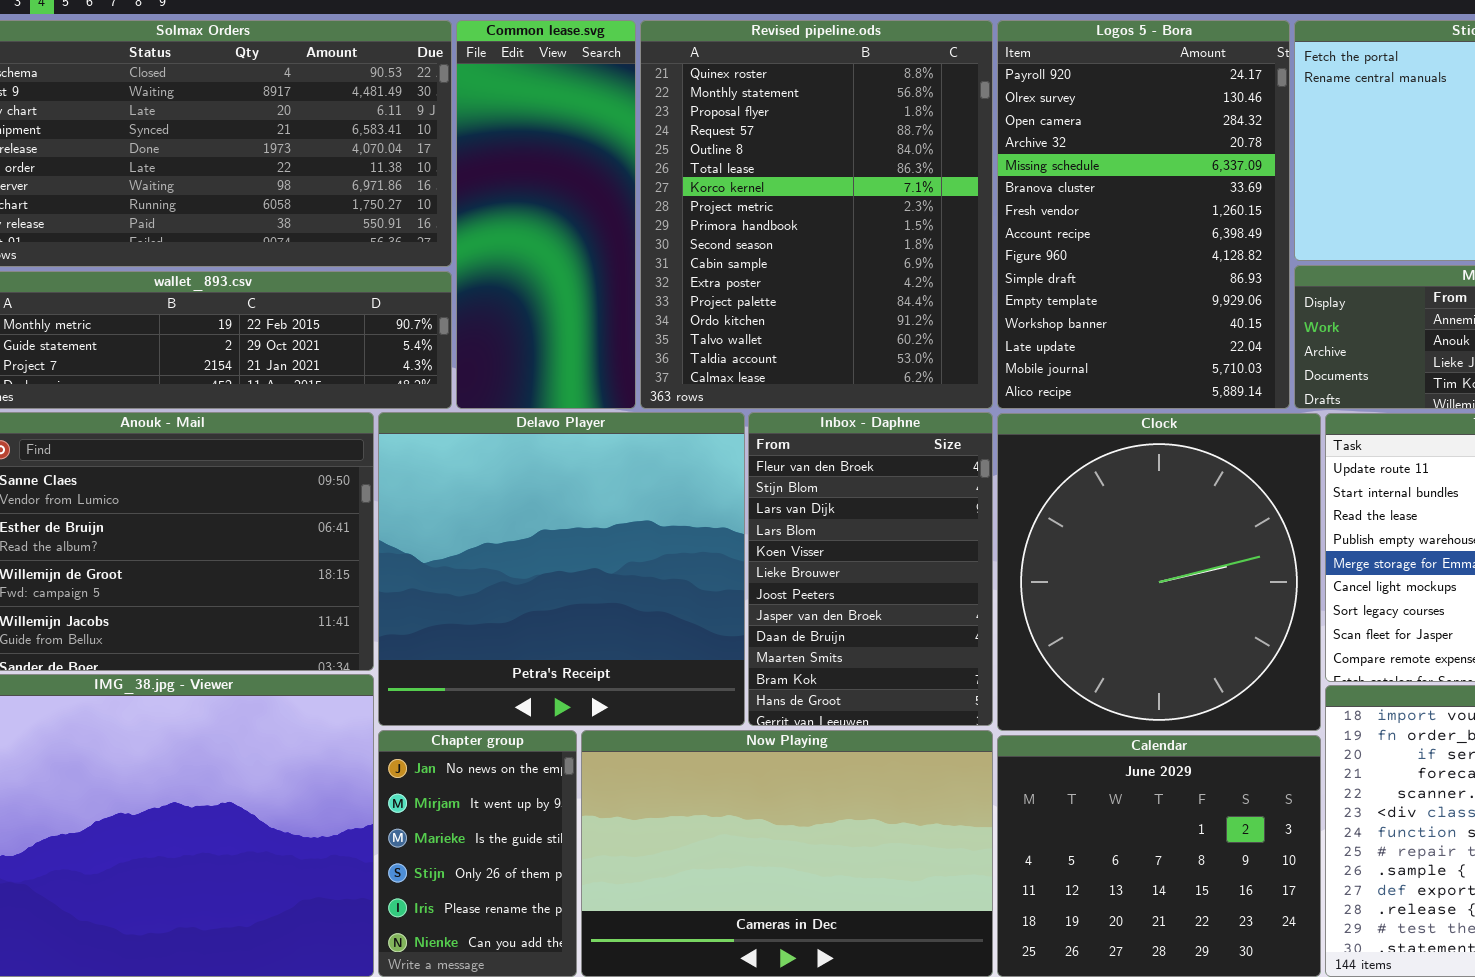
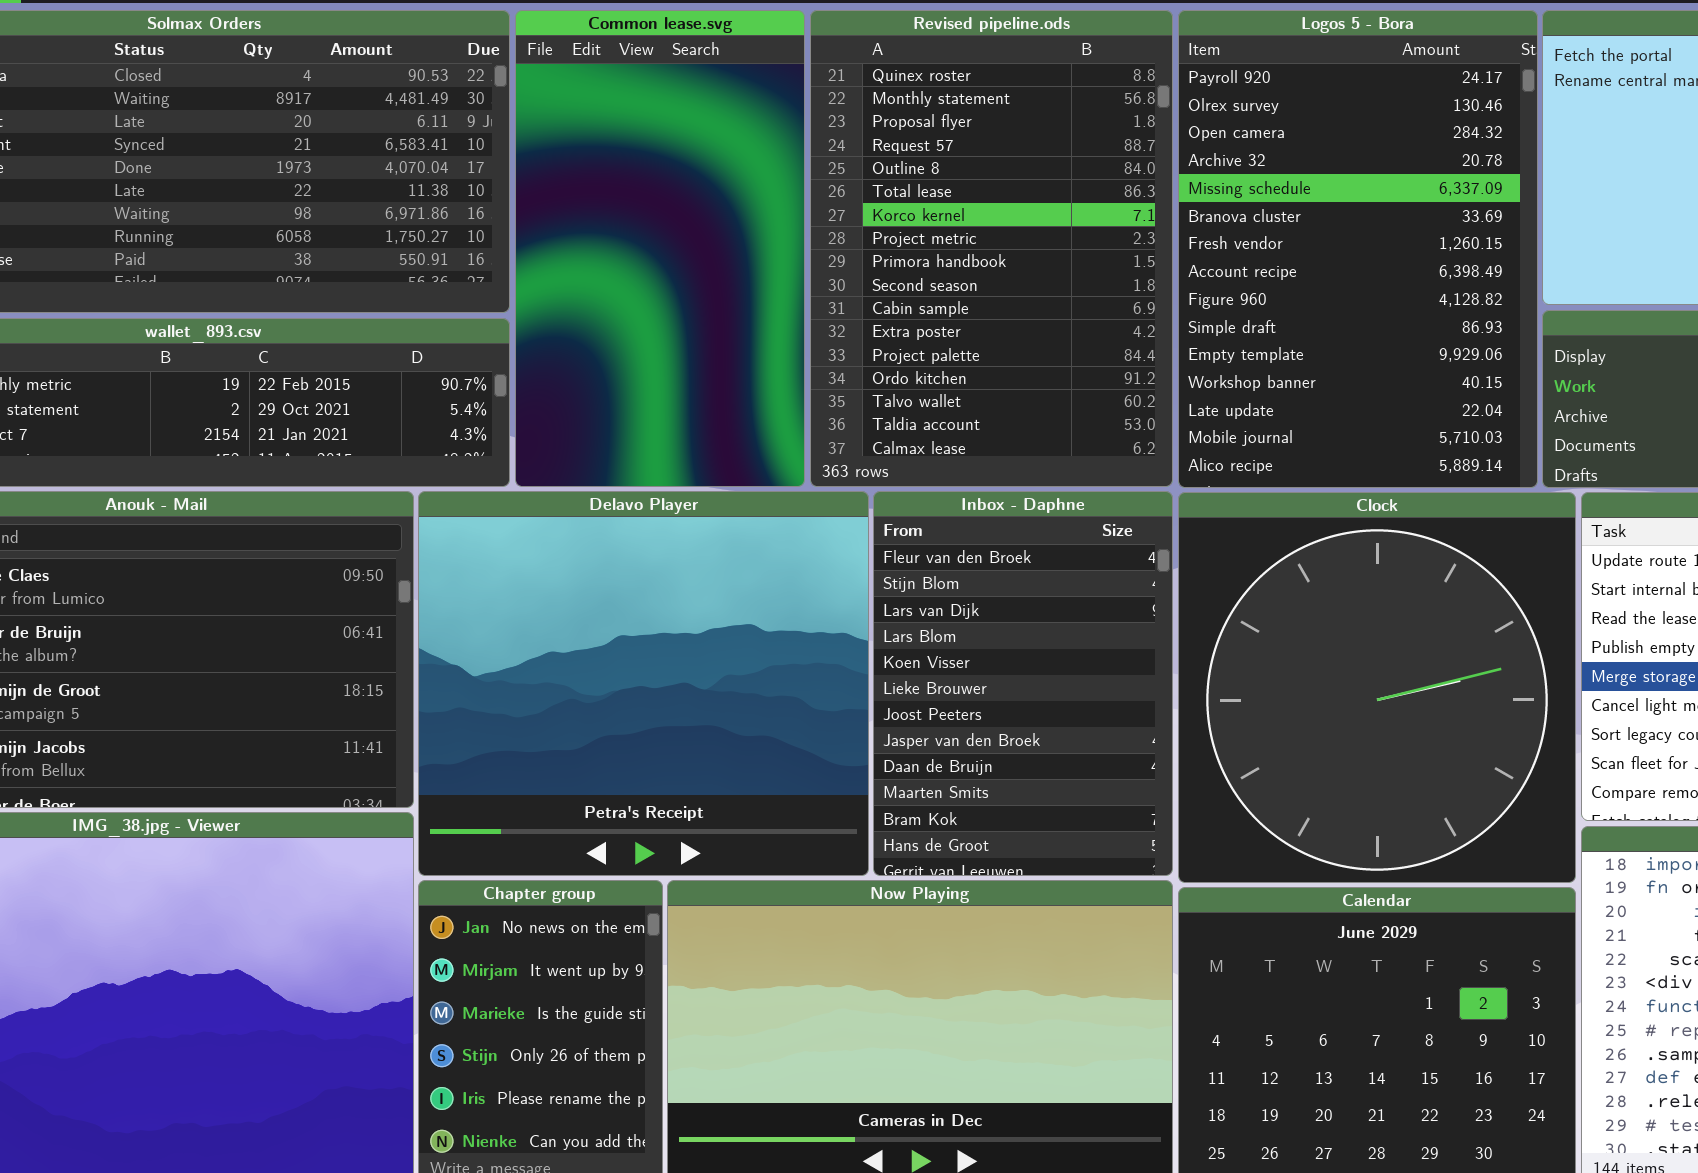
Common lease.svg: [456,20,636,409] -> [515,10,805,487], resized
Revised pipeline.ods: [640,20,993,409] -> [810,10,1173,487], resized

